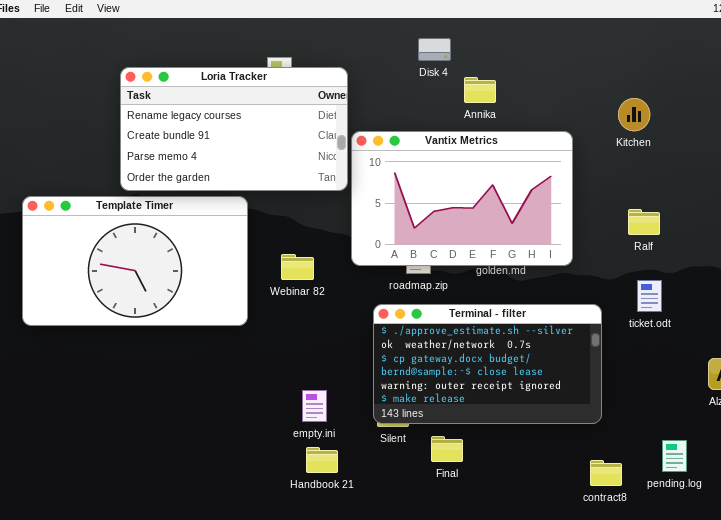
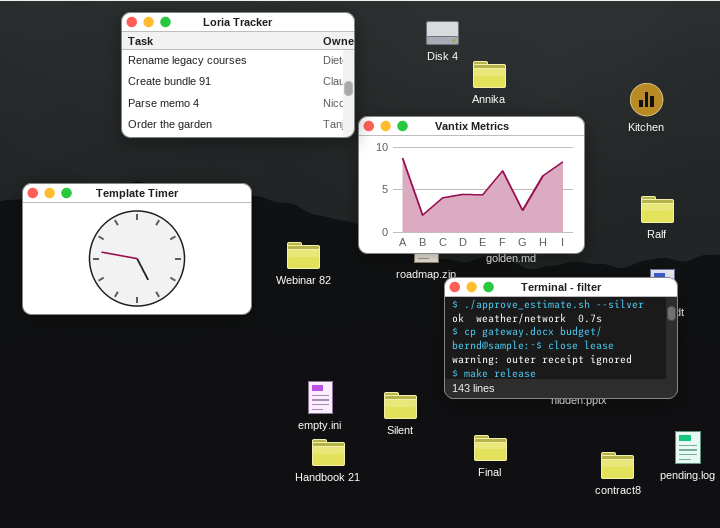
Loria Tracker: [120,67,348,191] -> [121,12,355,138], moved
Terminal - filter: [373,304,602,424] -> [444,277,678,399], moved
Final: [431,436,463,462] -> [474,435,507,461], moved

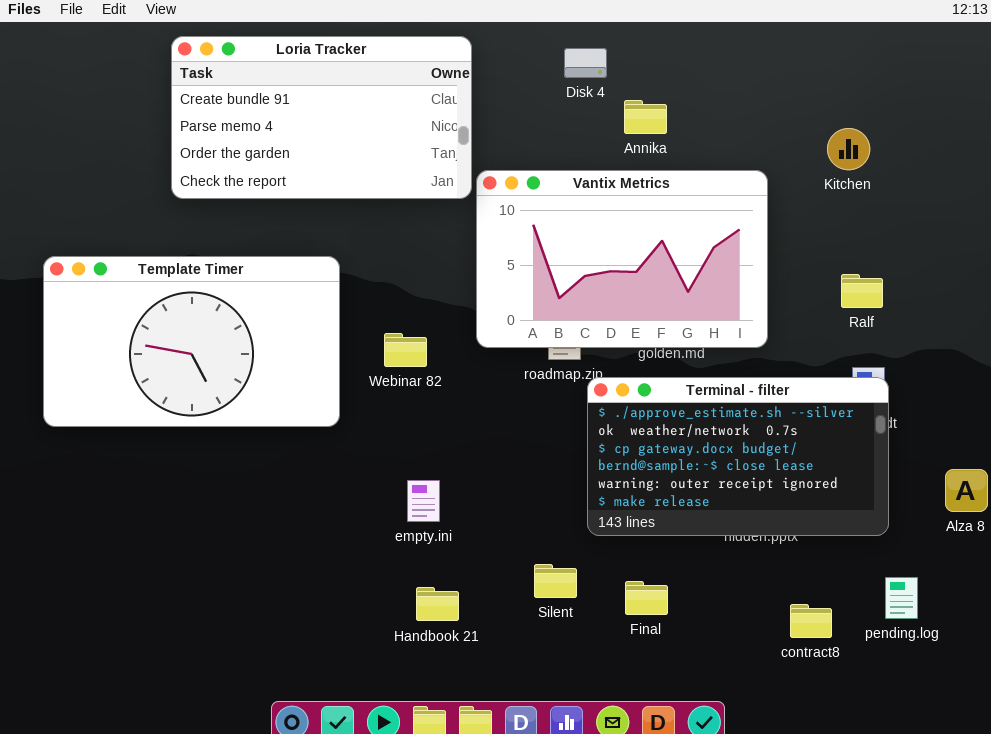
Loria Tracker: [121,12,355,138] -> [171,36,472,199], scrolled down 1 row
empty.ini: [308,381,333,414] -> [407,480,440,522], moved
Silent: [384,392,417,419] -> [534,564,577,598], moved

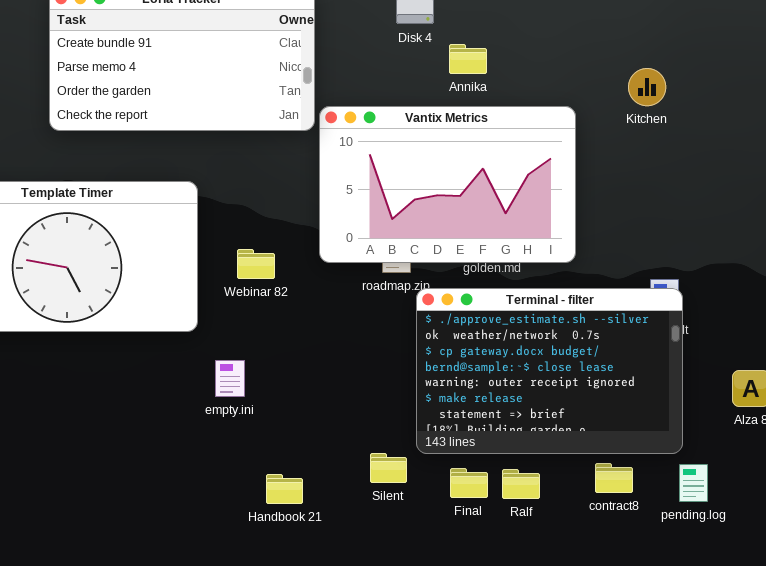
Ralf: [841,274,883,308] -> [502,469,540,499], moved
Terminal - filter: [587,377,889,536] -> [416,288,683,454], resized
empty.ini: [407,480,440,522] -> [215,360,245,397], moved
contract8: [790,604,832,638] -> [595,463,633,493], moved

